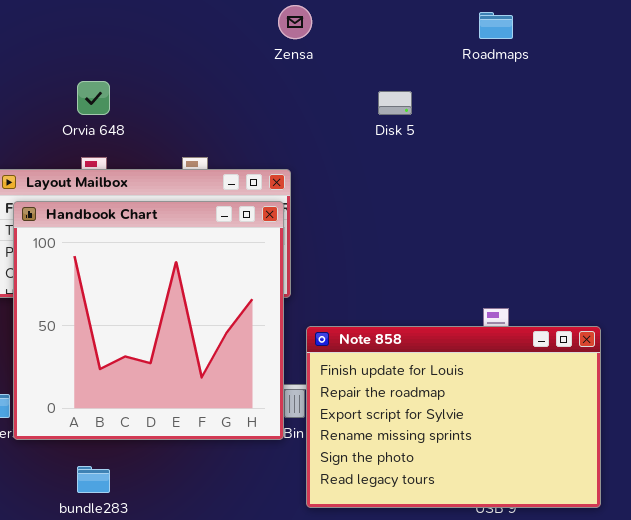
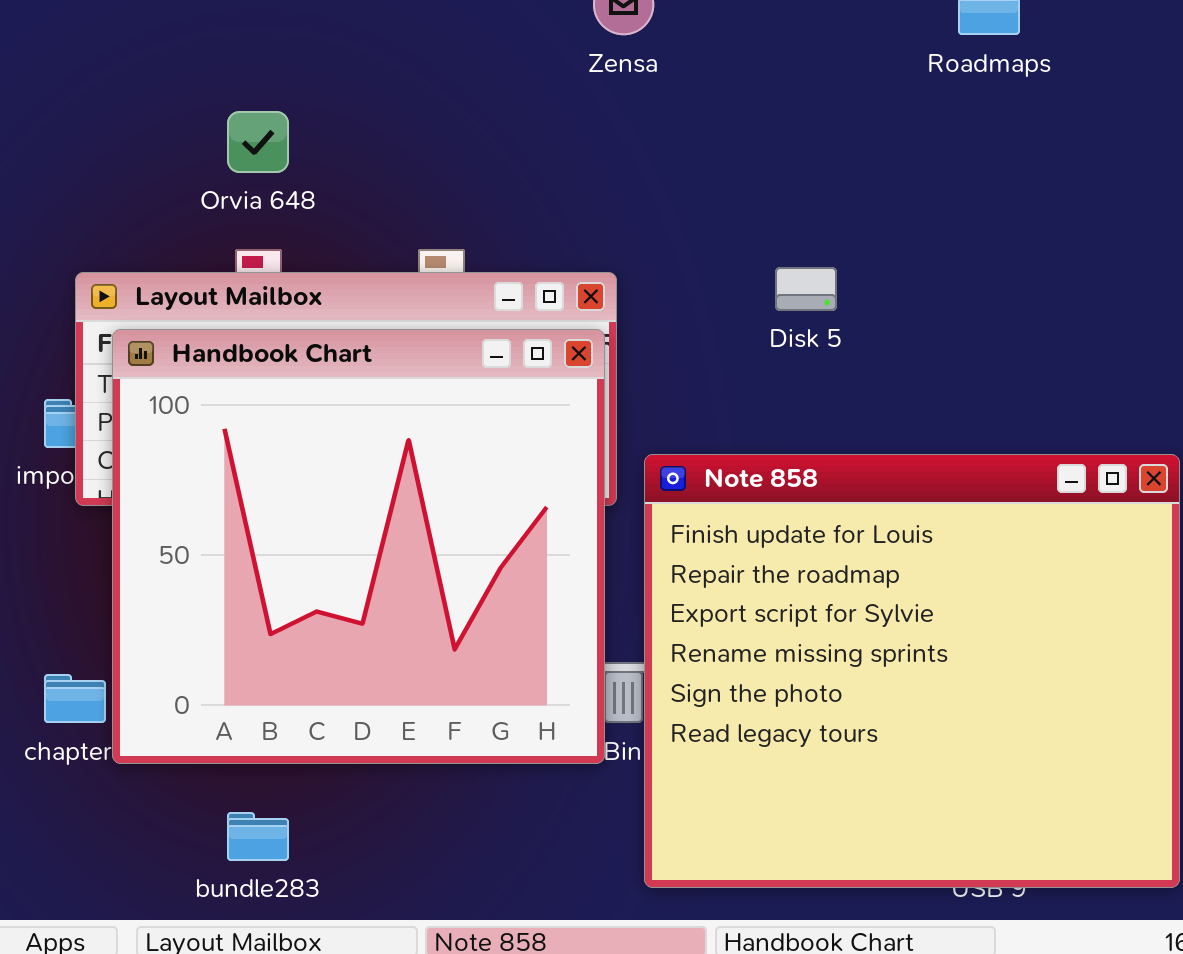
Disk 5: [378,91,412,115] -> [775,267,837,311], moved
Note 858: [306,326,601,508] -> [644,454,1180,888], resized

